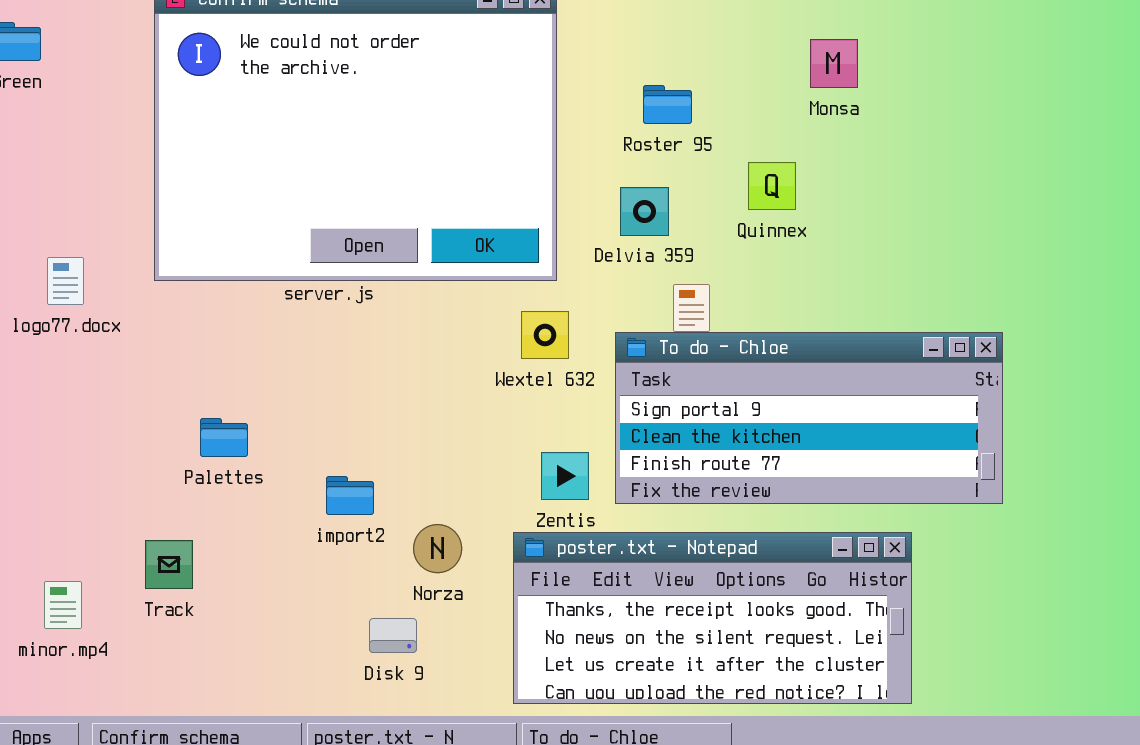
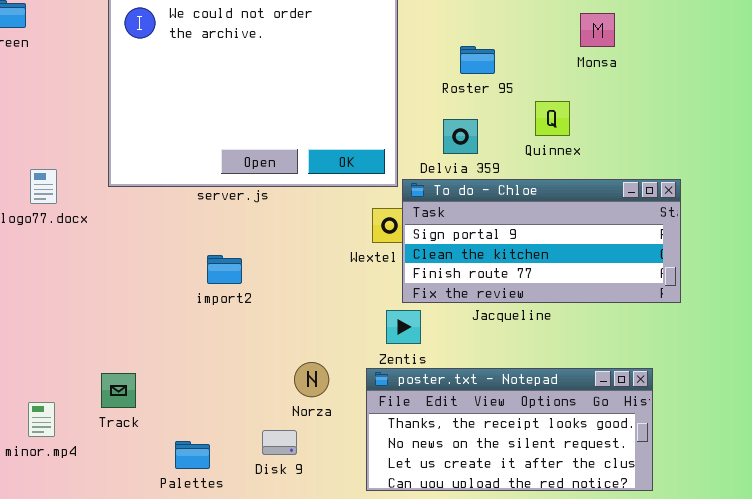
To do - Chloe: [615,332,1003,504] -> [402,179,681,303], moved
Palettes: [200,418,248,457] -> [175,441,210,469], moved
import2: [326,476,374,515] -> [207,255,242,284], moved

